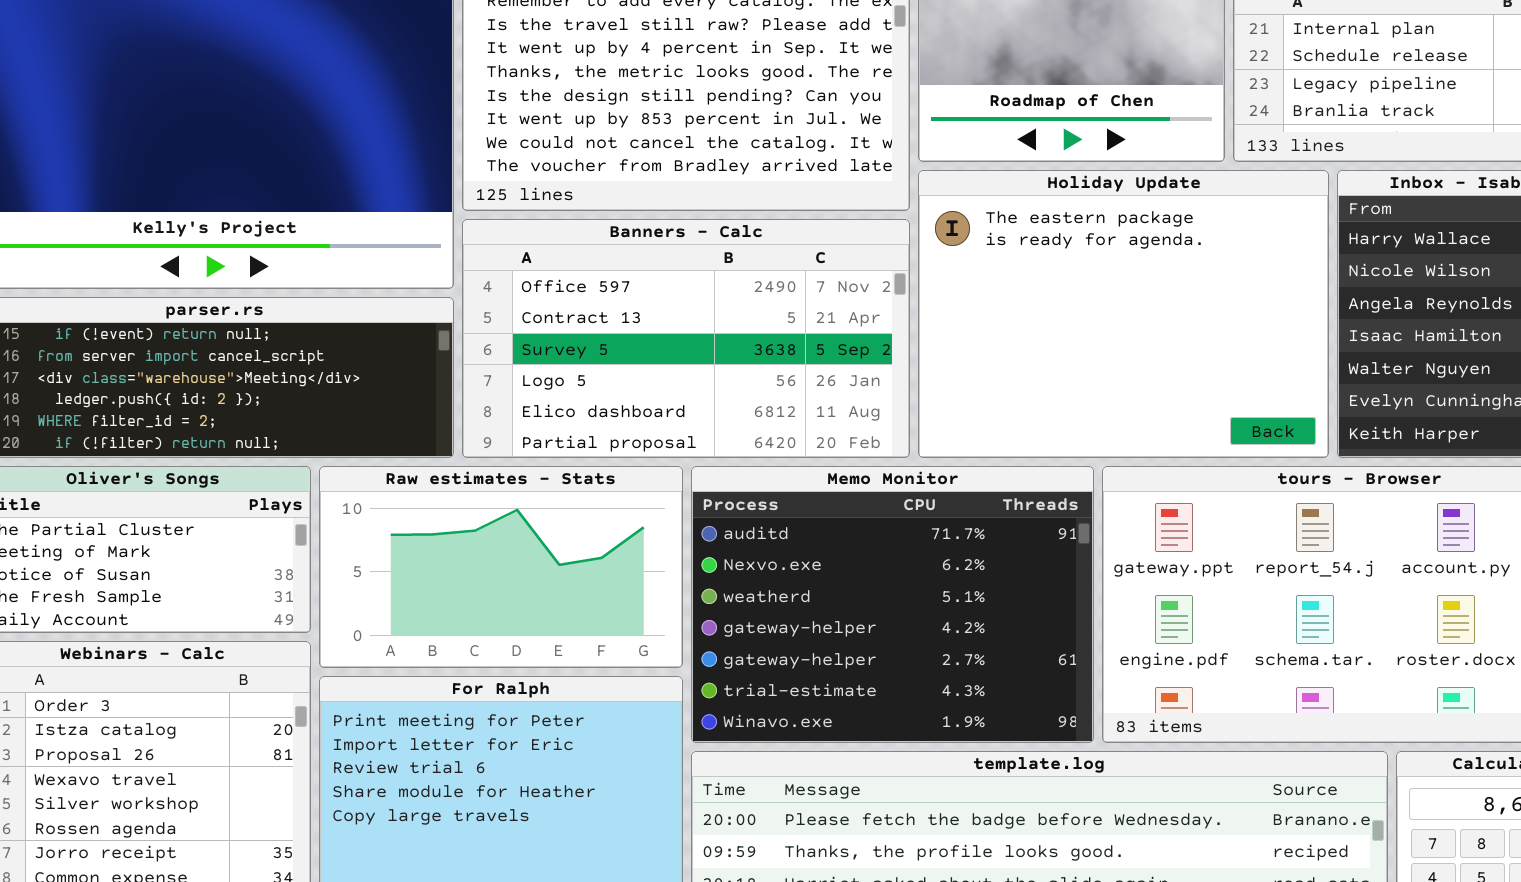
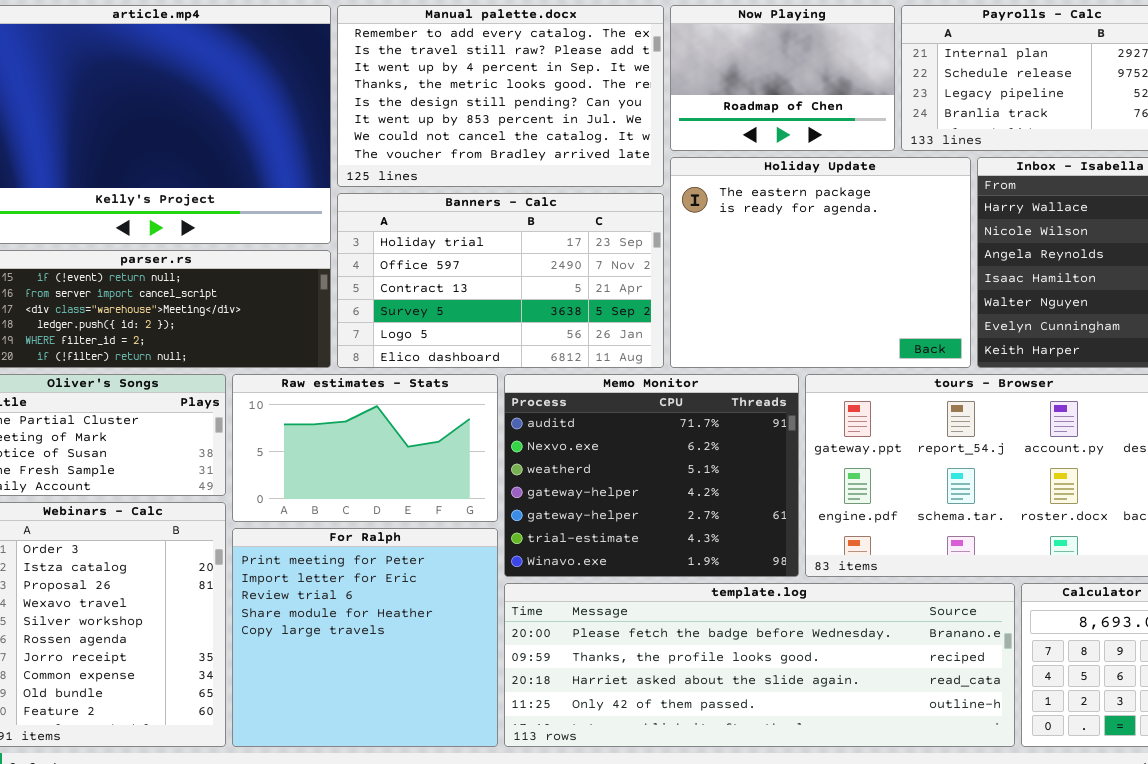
Banners - Calc: [462,219,910,458] -> [337,193,664,368], scrolled up 1 row

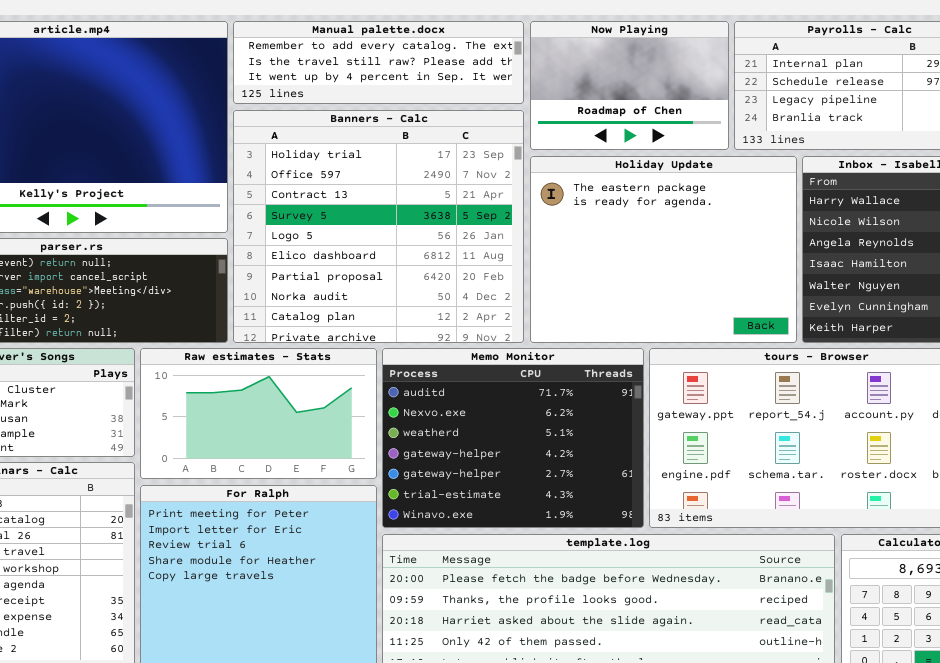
Manual palette.docx: [337,5,664,187] -> [233,21,524,104], resized
Banners - Calc: [337,193,664,368] -> [233,110,524,343], resized

